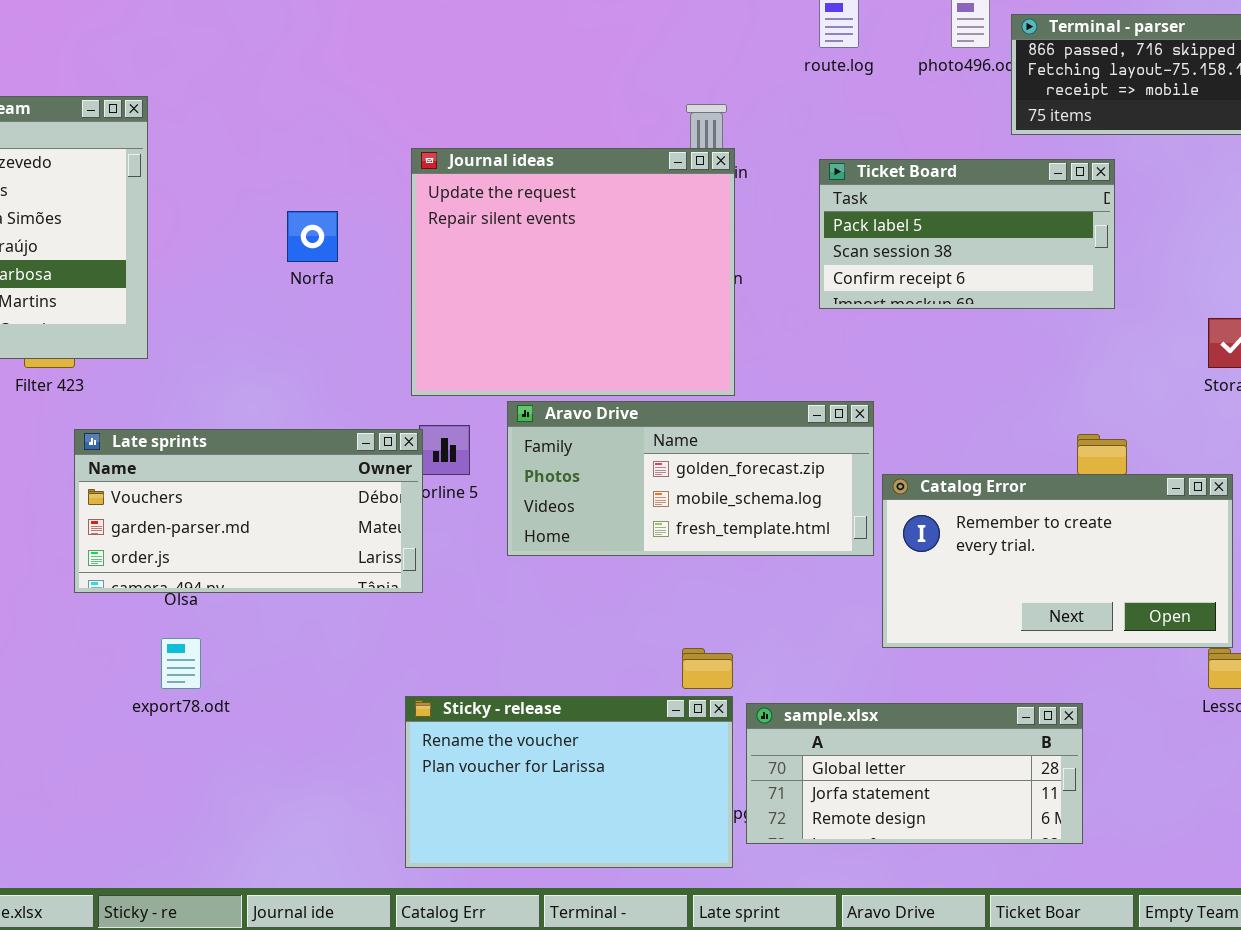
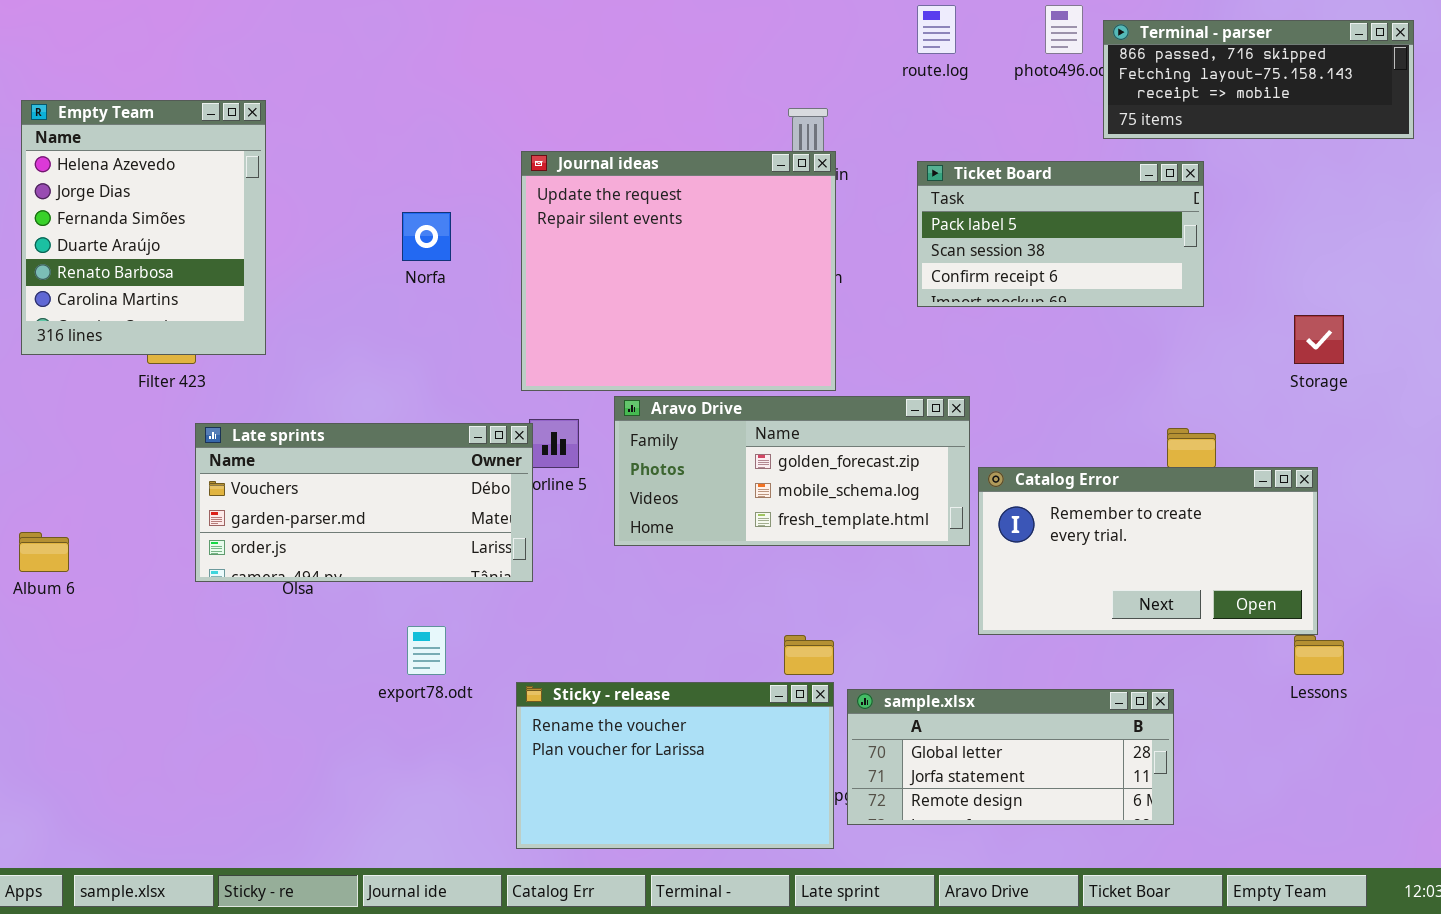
export78.odt: [161,638,201,689] -> [407,626,446,675], moved

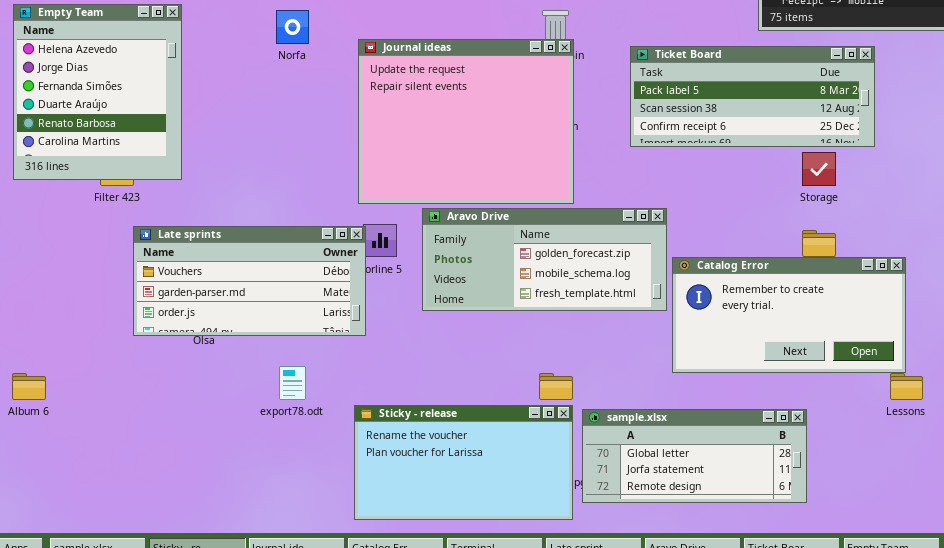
Ticket Board: [917,161,1204,307] -> [630,46,875,147], resized
Norfa: [402,212,451,261] -> [276,10,309,44], moved
Storage: [1294,315,1344,364] -> [802,152,836,186], moved
Album 6: [19,532,69,572] -> [12,373,46,400], moved

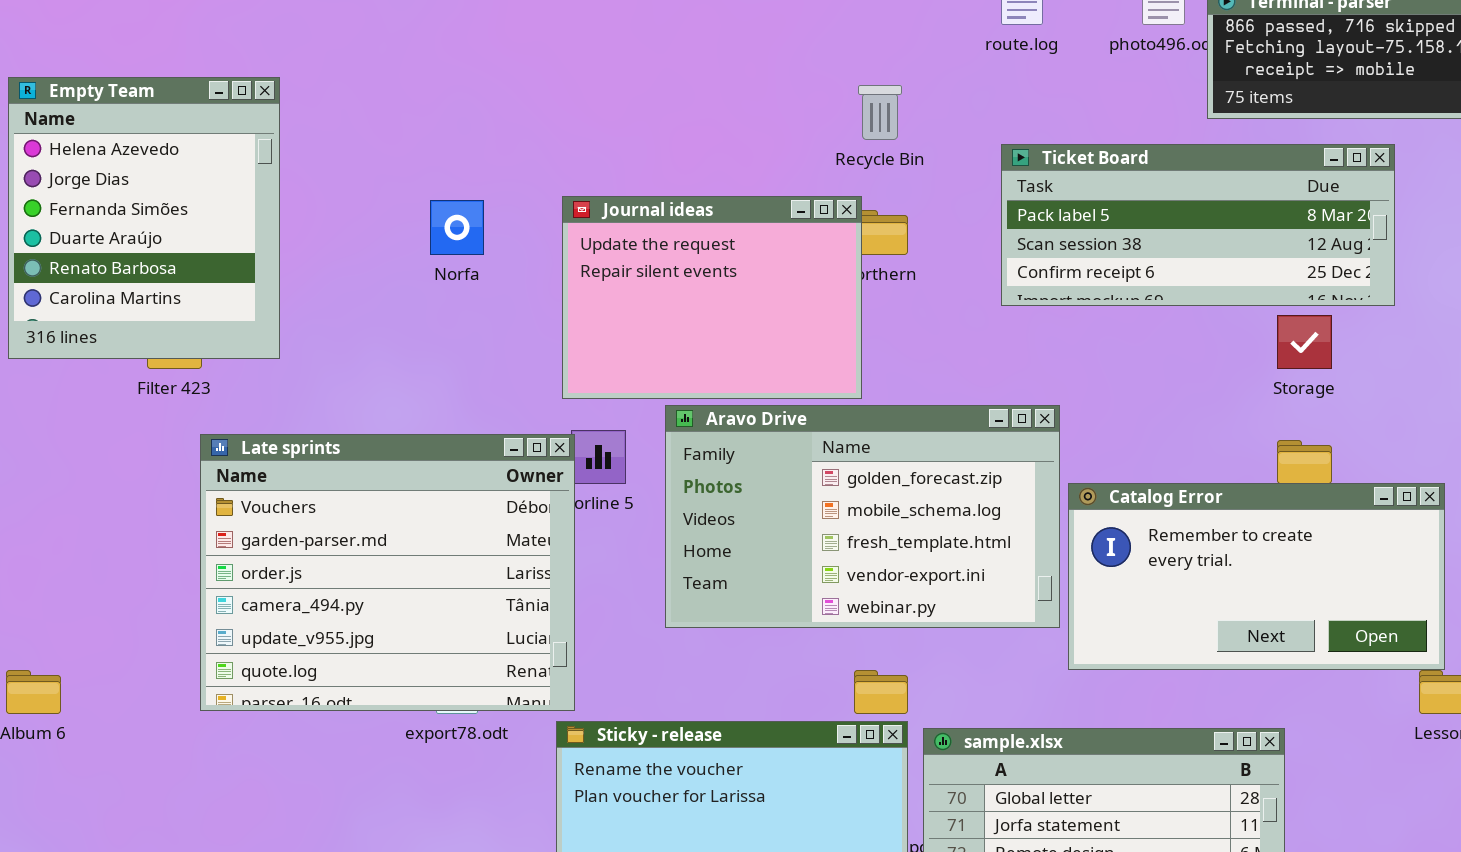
Norfa: [276,10,309,44] -> [430,200,484,255], moved
Journal ideas: [358,39,574,204] -> [562,196,862,399], resized
Aravo Drive: [422,208,667,311] -> [665,405,1060,628], resized
Late sprints: [133,226,366,336] -> [200,434,575,711], resized

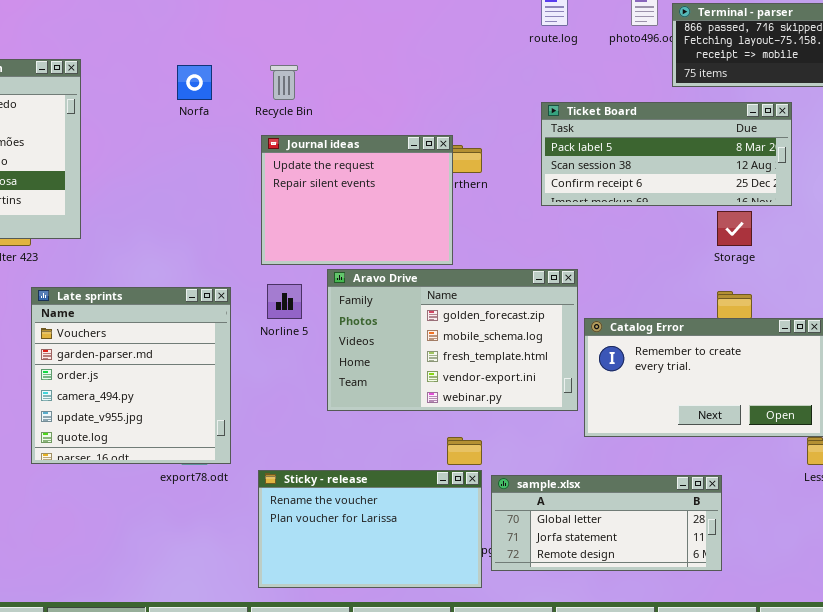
Recycle Bin: [858,85,902,140] -> [270,65,298,100], moved
Norfa: [430,200,484,255] -> [177,65,212,100], moved
Late sprints: [200,434,575,711] -> [31,287,231,464], resized

